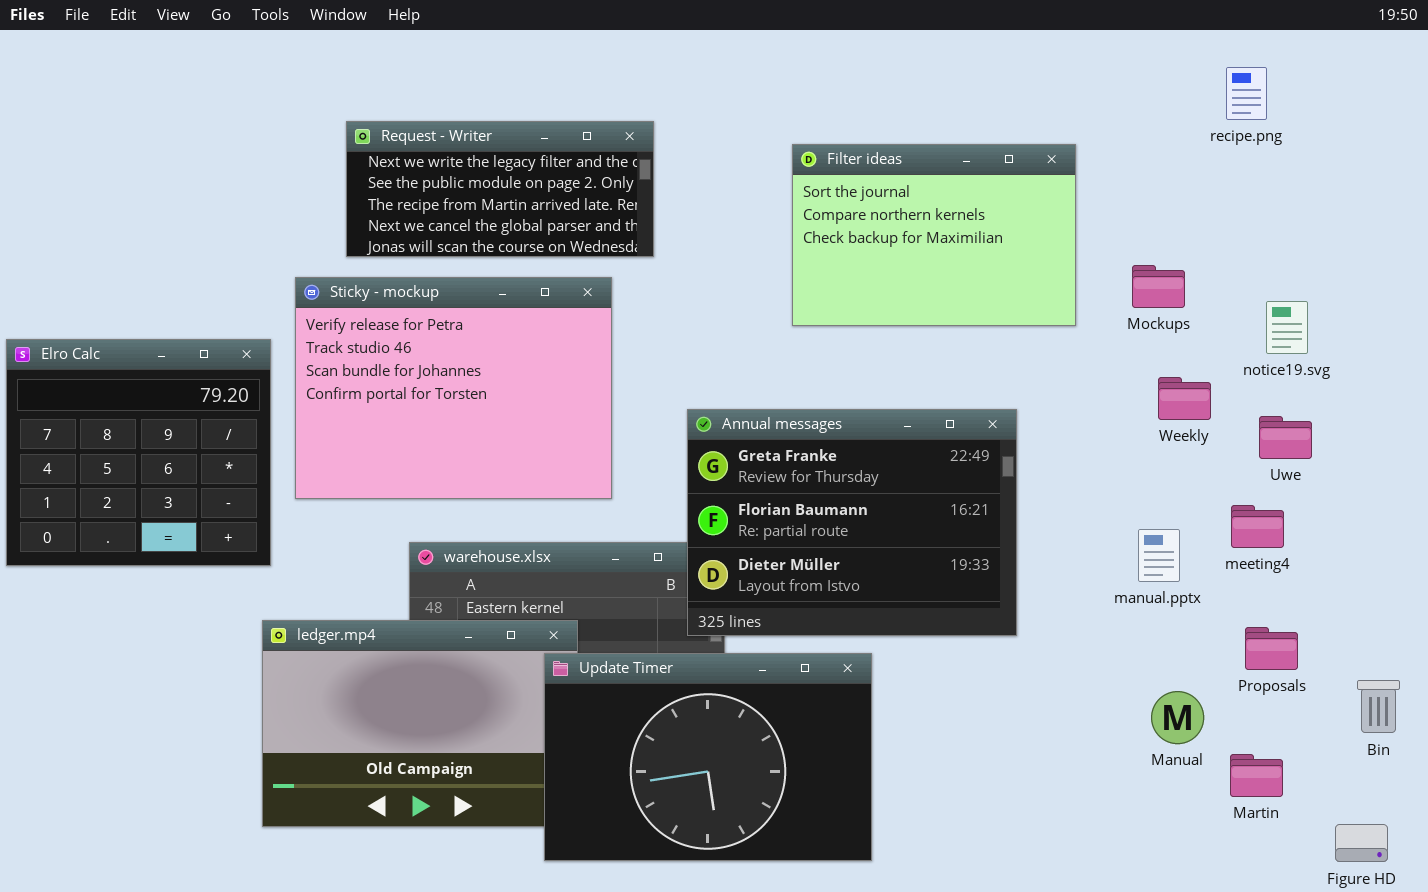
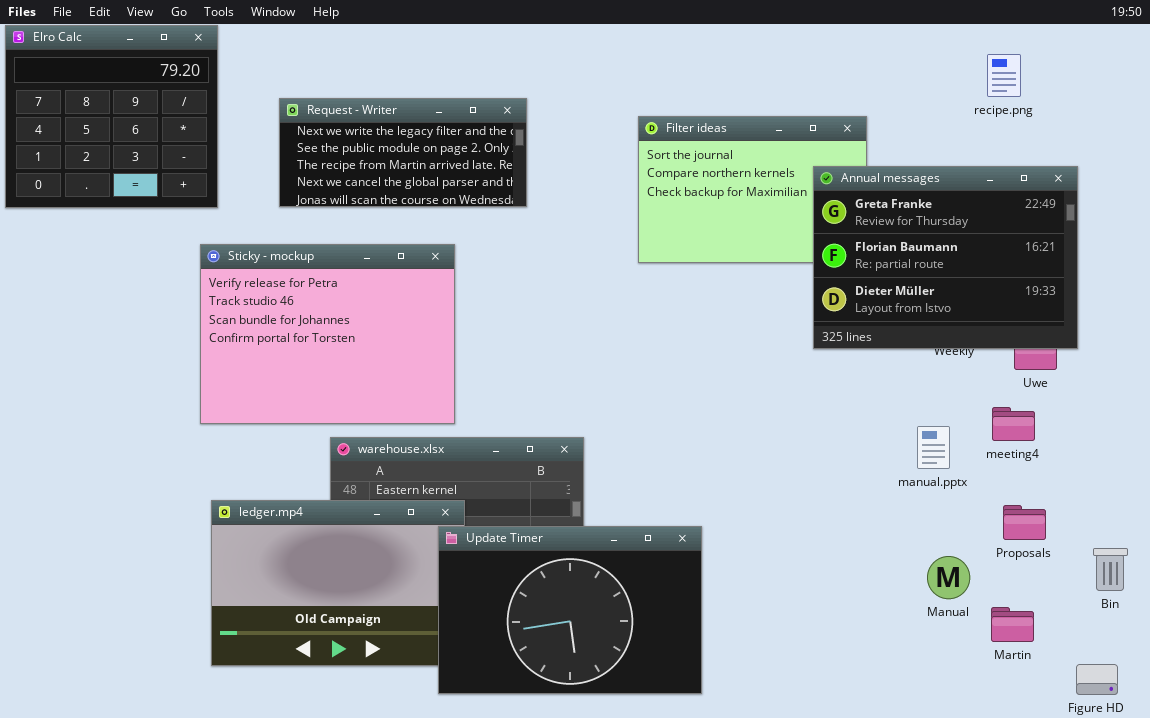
Sticky - mockup: [295,277,612,499] -> [200,244,455,424], moved
Elro Calc: [6,339,271,566] -> [5,25,218,208], moved
Annual messages: [687,409,1017,636] -> [813,166,1078,349], moved

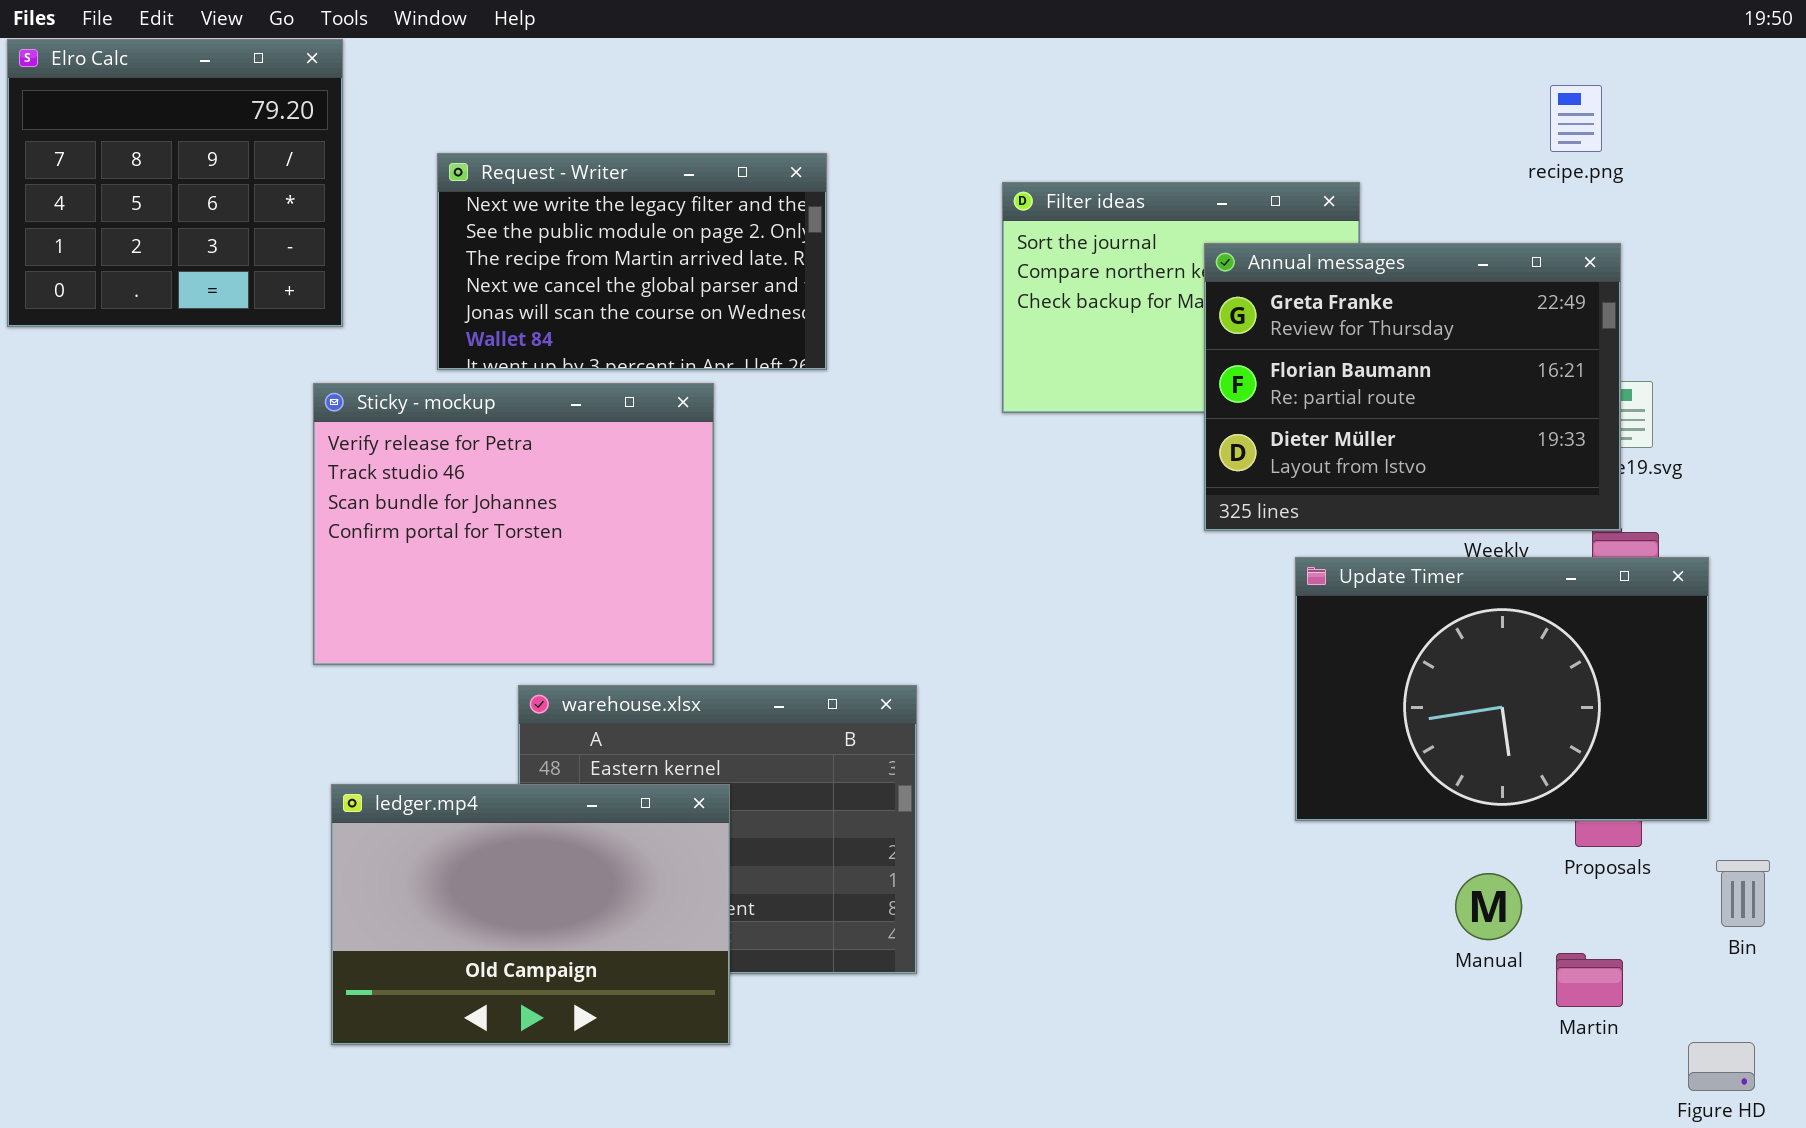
Request - Writer: [279,98,527,207] -> [437,153,827,370], resized
Annual messages: [813,166,1078,349] -> [1204,243,1621,531], moved
Update Timer: [438,526,702,694] -> [1295,557,1709,821], moved

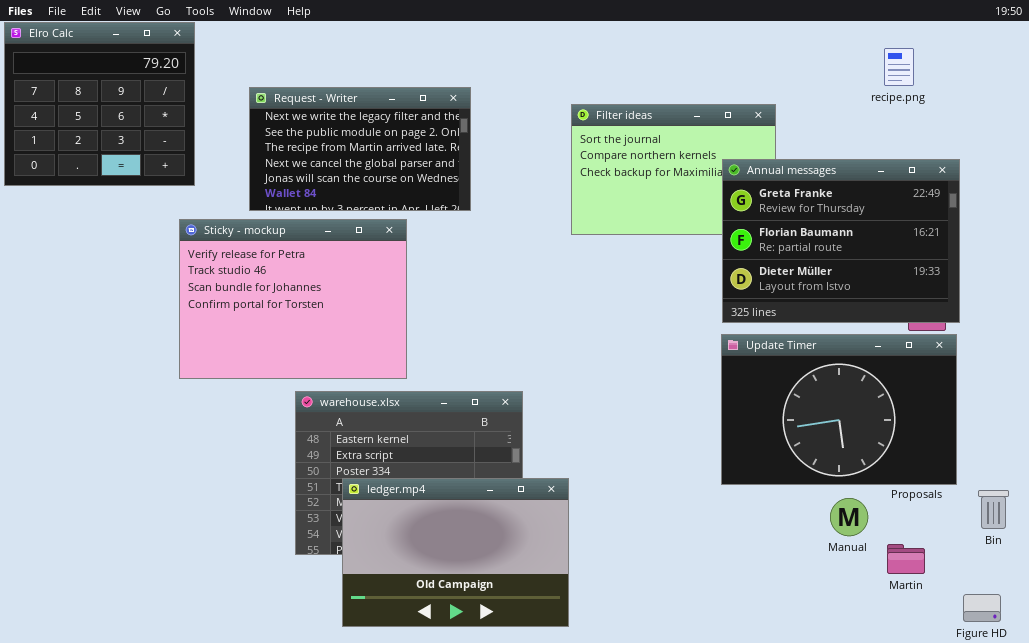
Annual messages: [1204,243,1621,531] -> [722,159,960,323], moved
Update Timer: [1295,557,1709,821] -> [721,334,957,485], moved
ledger.mp4: [331,784,730,1045] -> [342,478,569,627], moved

